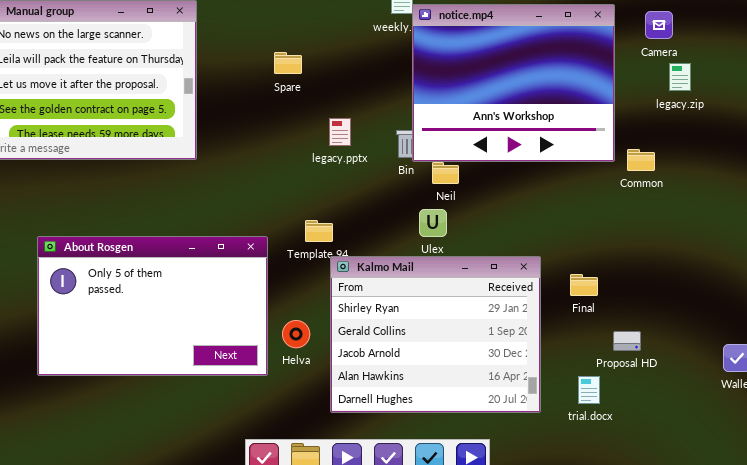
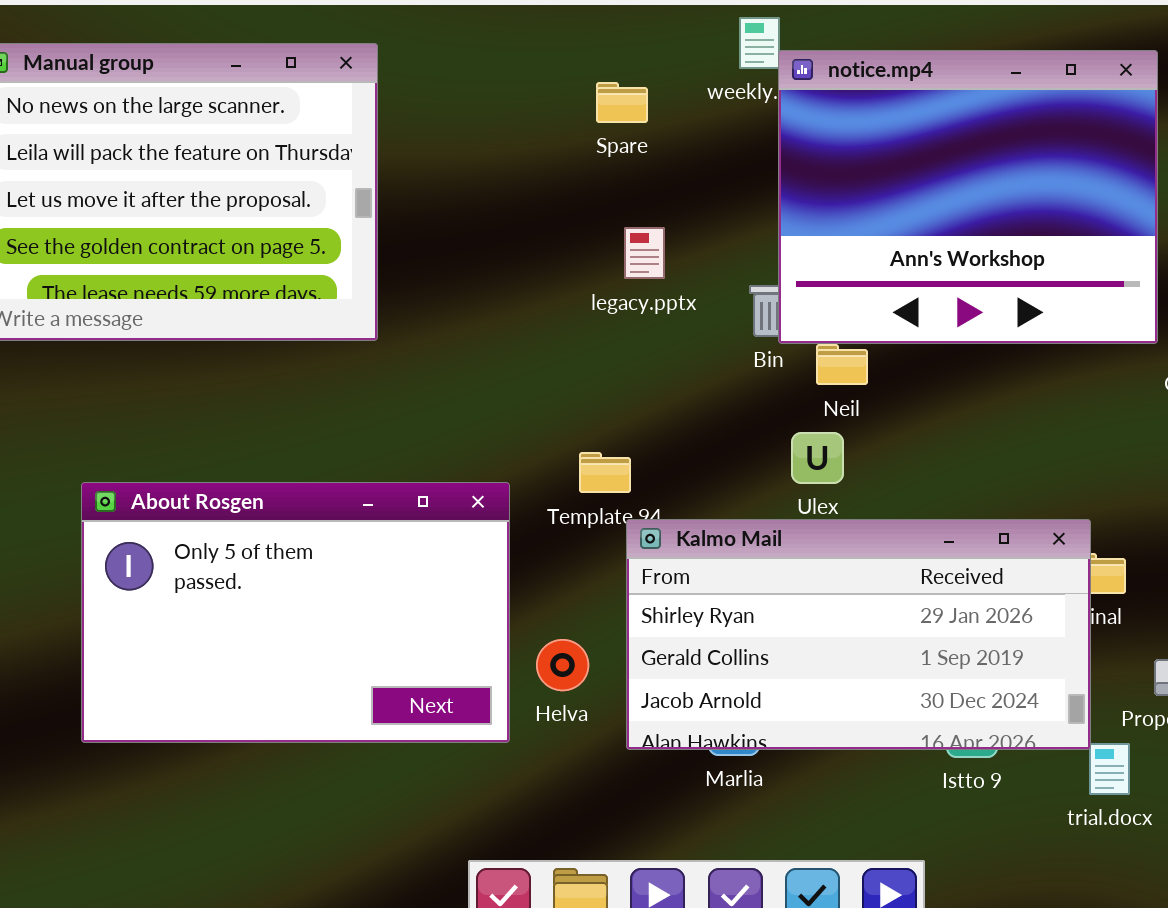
Spare: [274,52,302,74] -> [596,82,648,123], moved
legacy.pptx: [329,118,351,146] -> [624,227,665,279], moved
Kalmo Mail: [330,256,541,413] -> [626,519,1091,750], resized

